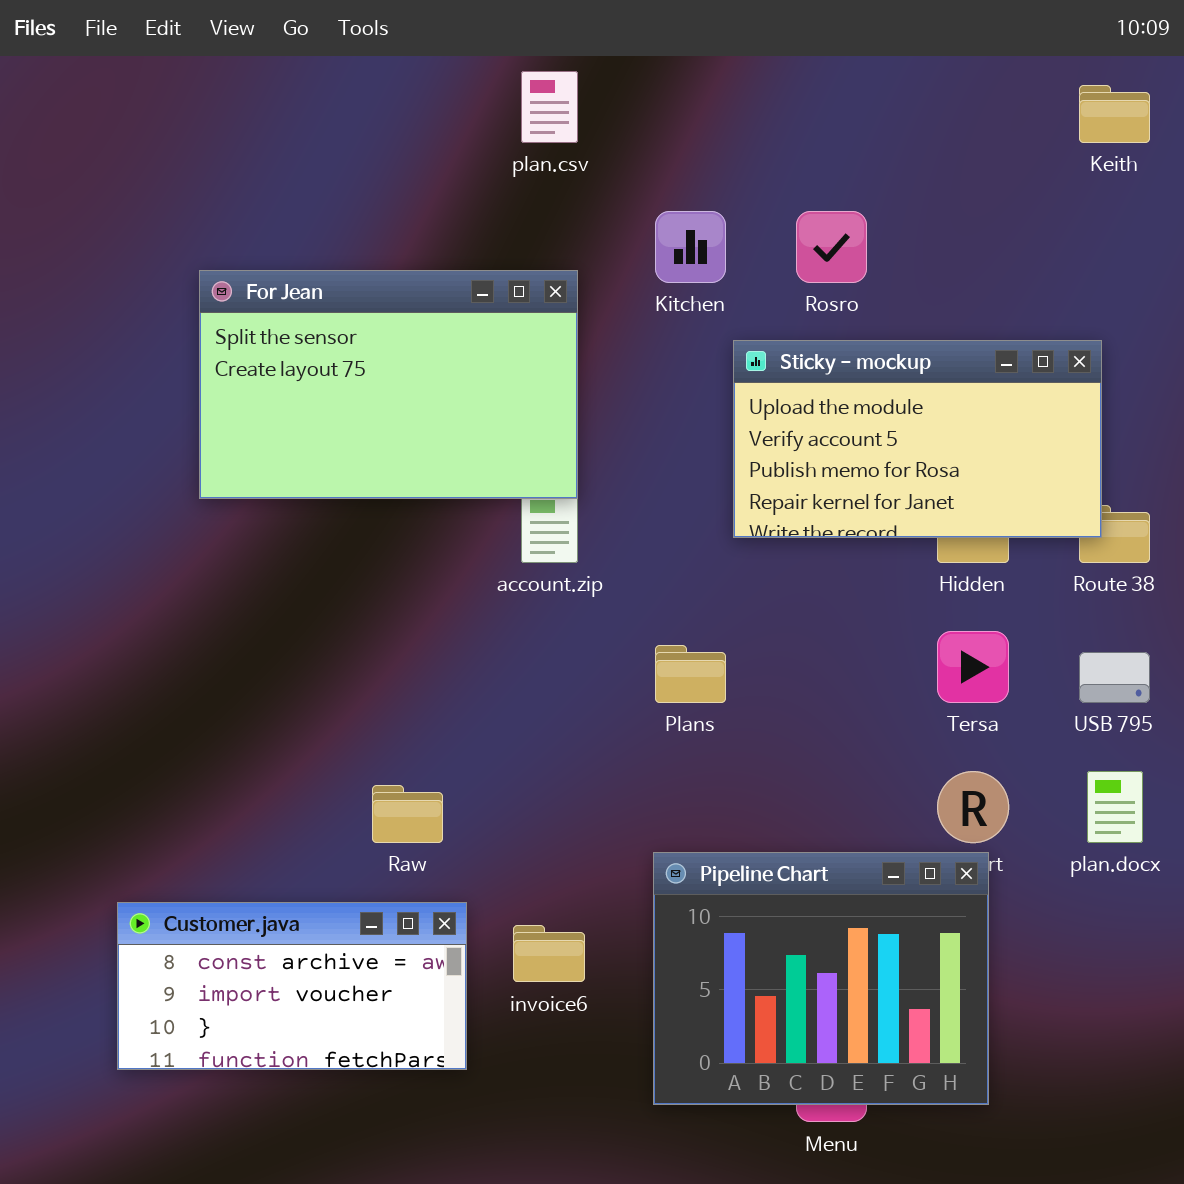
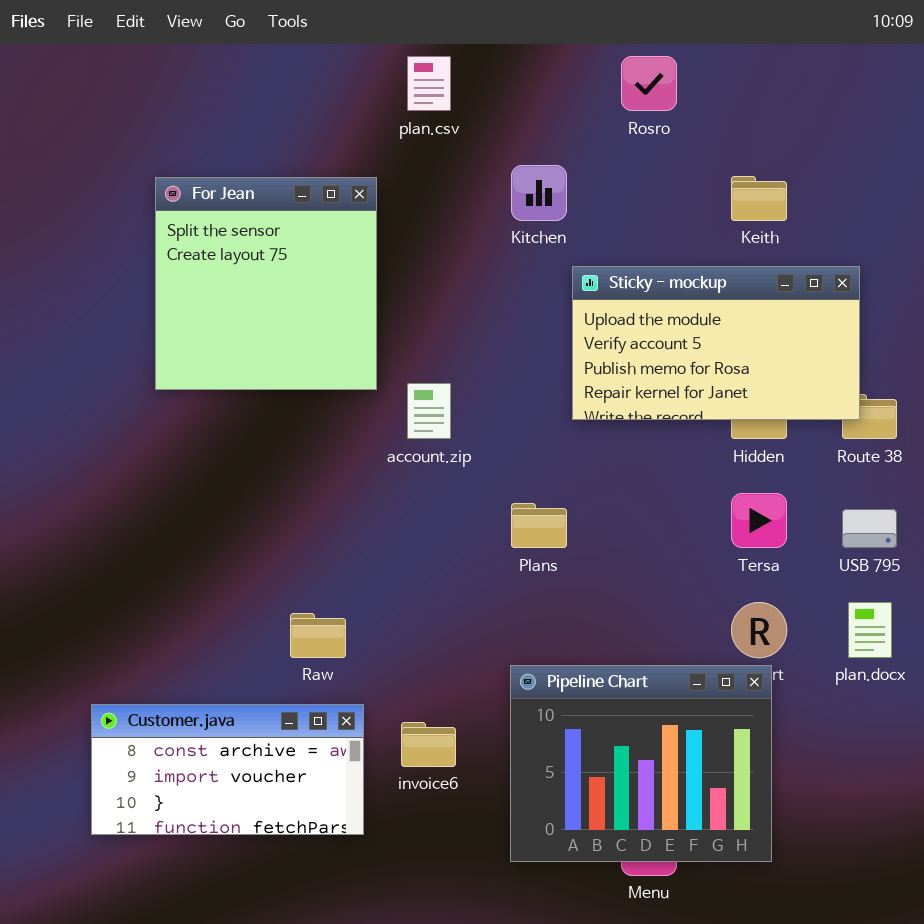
Keith: [1079,85,1150,143] -> [731,176,787,221], moved
Rosro: [796,211,867,283] -> [621,56,677,111], moved
For Jean: [199,270,578,499] -> [155,177,377,390], resized

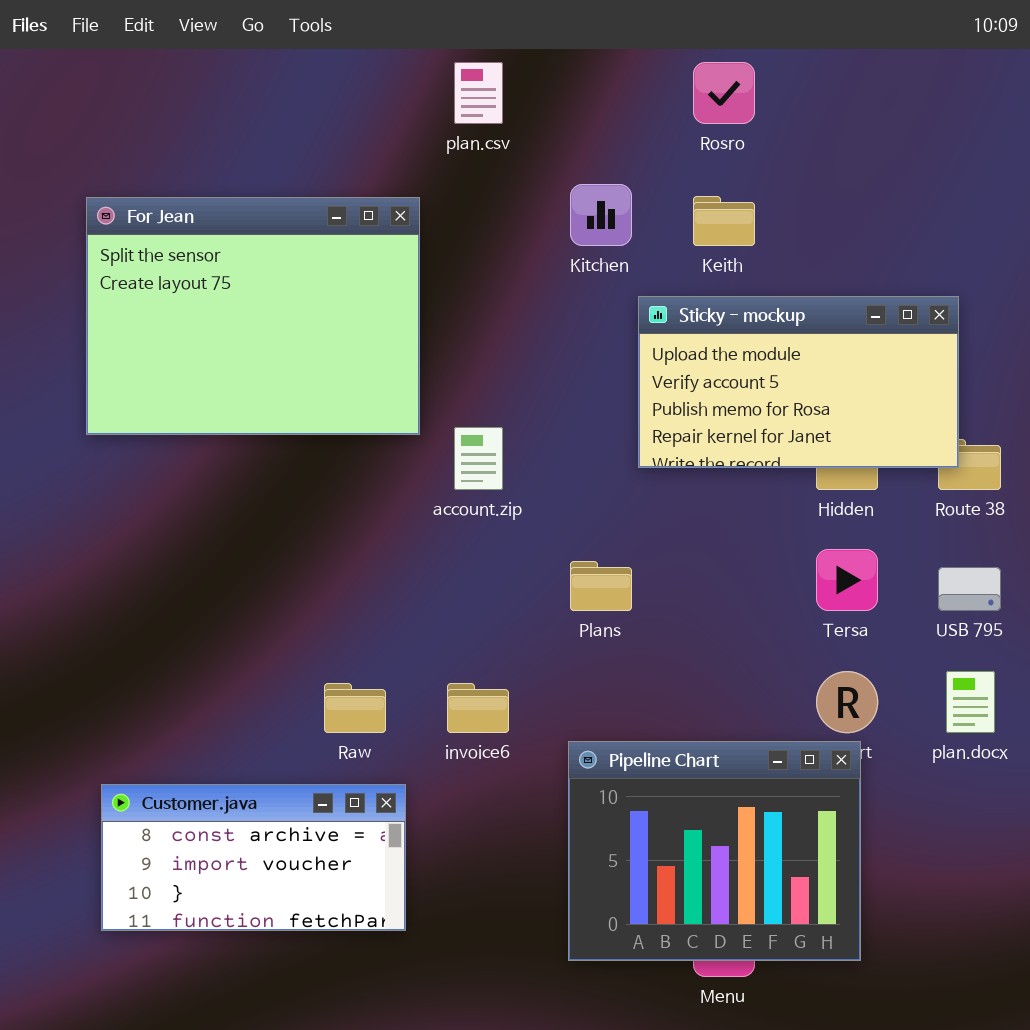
Keith: [731,176,787,221] -> [693,196,755,246], moved
For Jean: [155,177,377,390] -> [86,197,420,435], resized
invoice6: [401,722,456,767] -> [447,683,509,733], moved

